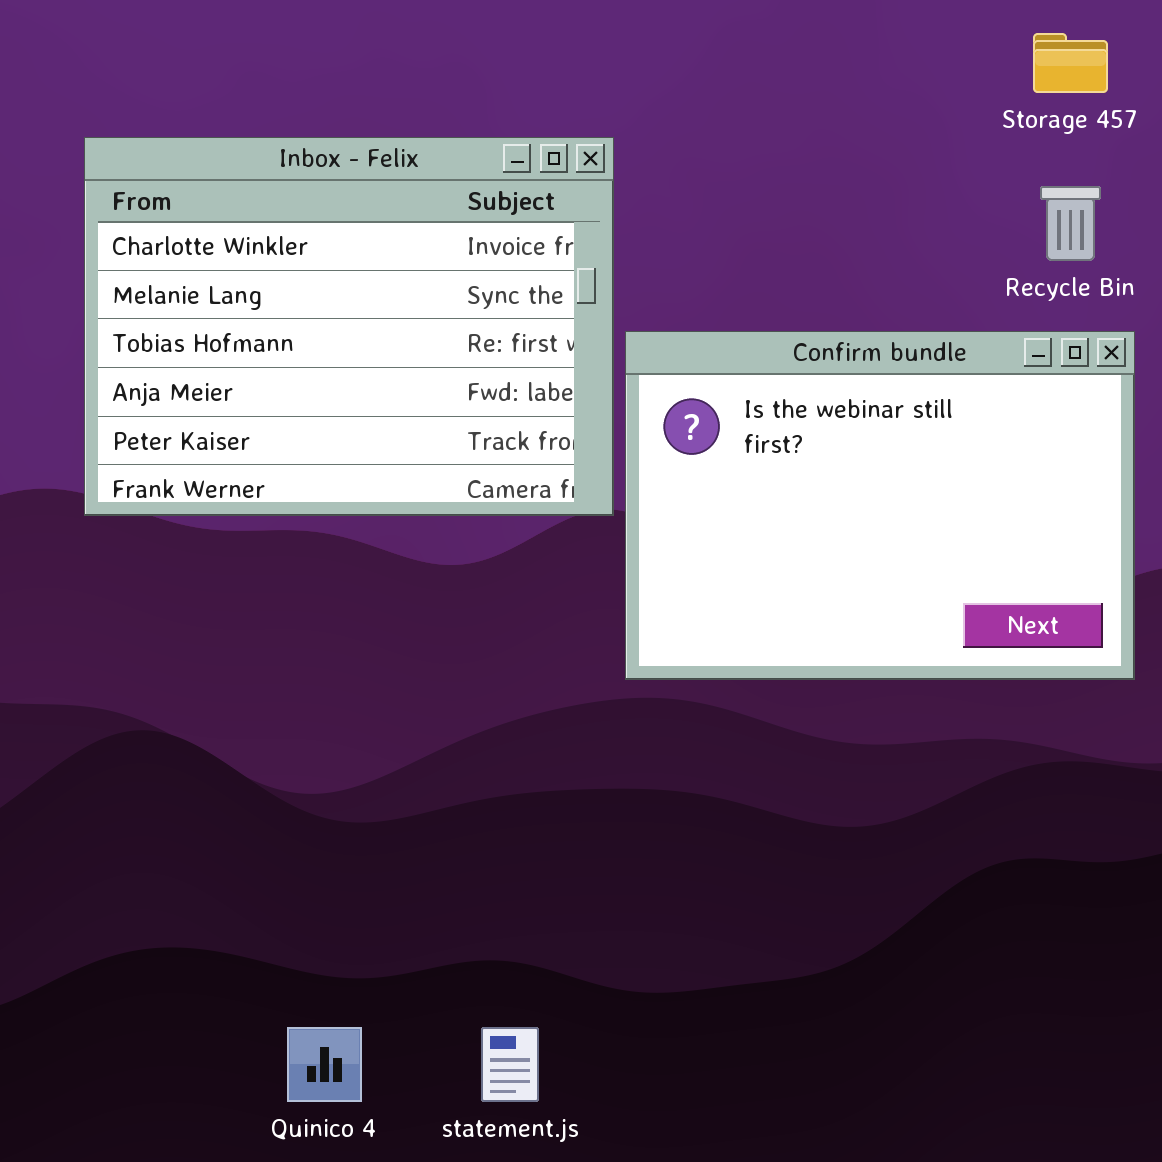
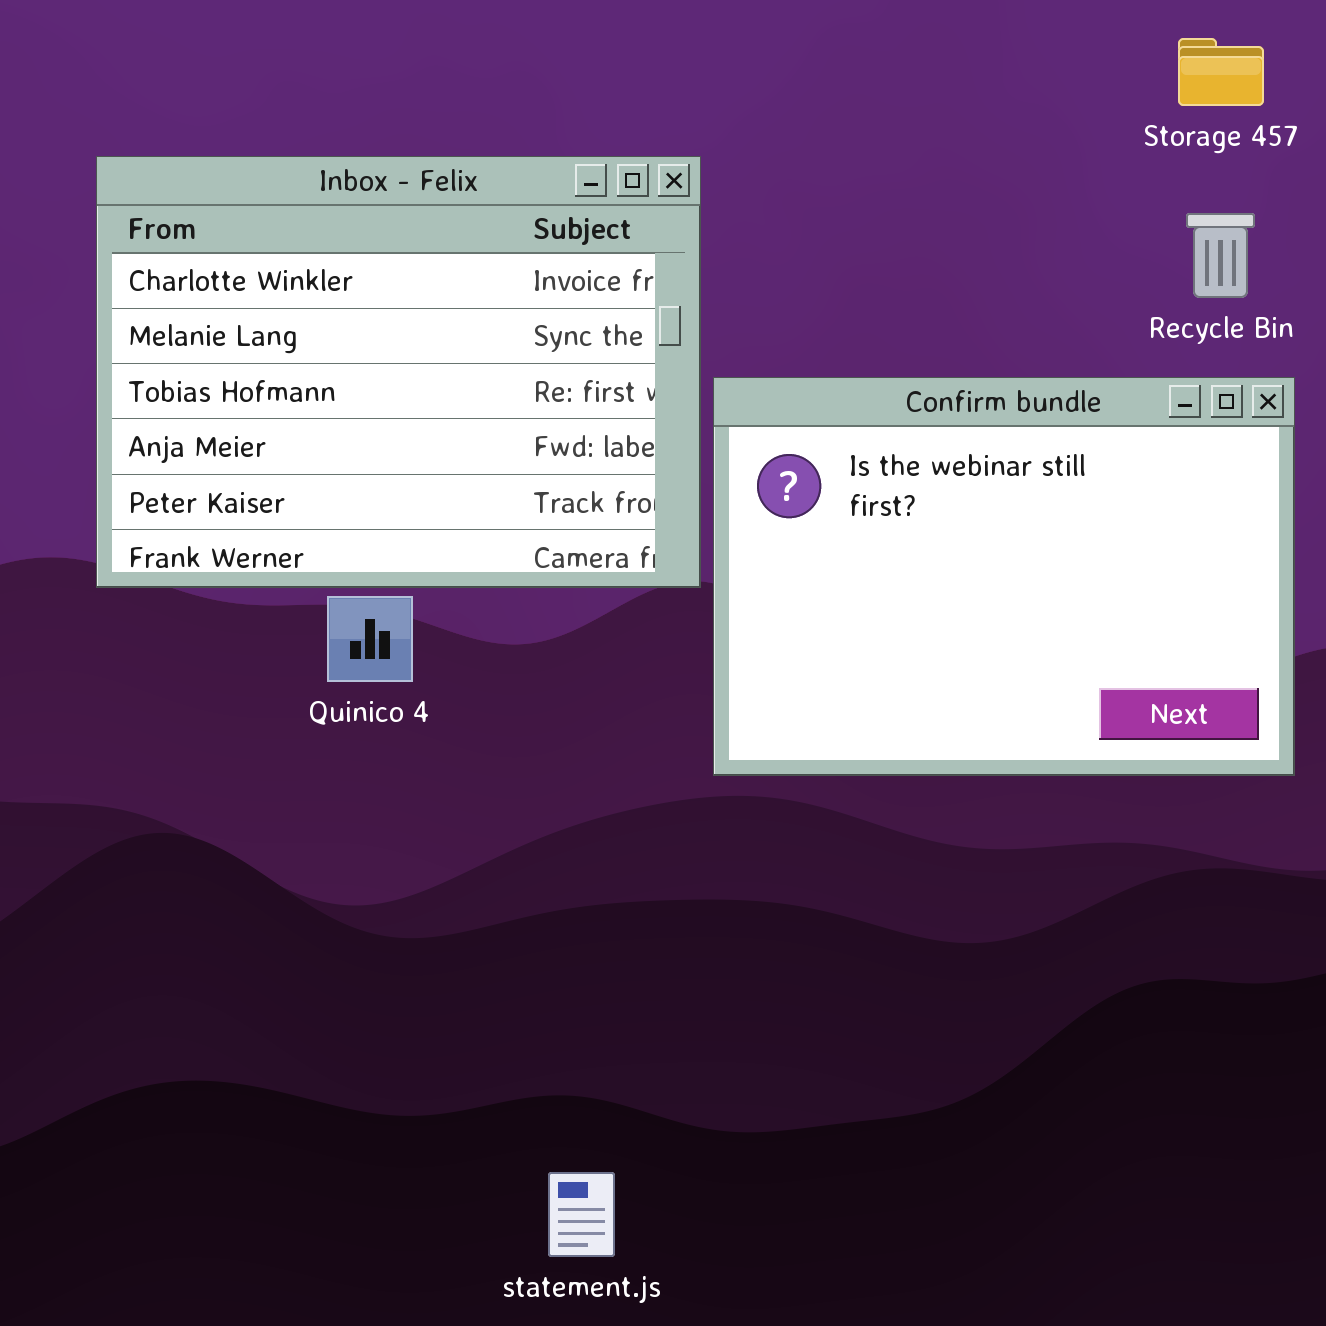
Quinico 4: [287,1027,362,1102] -> [327,596,413,682], moved

